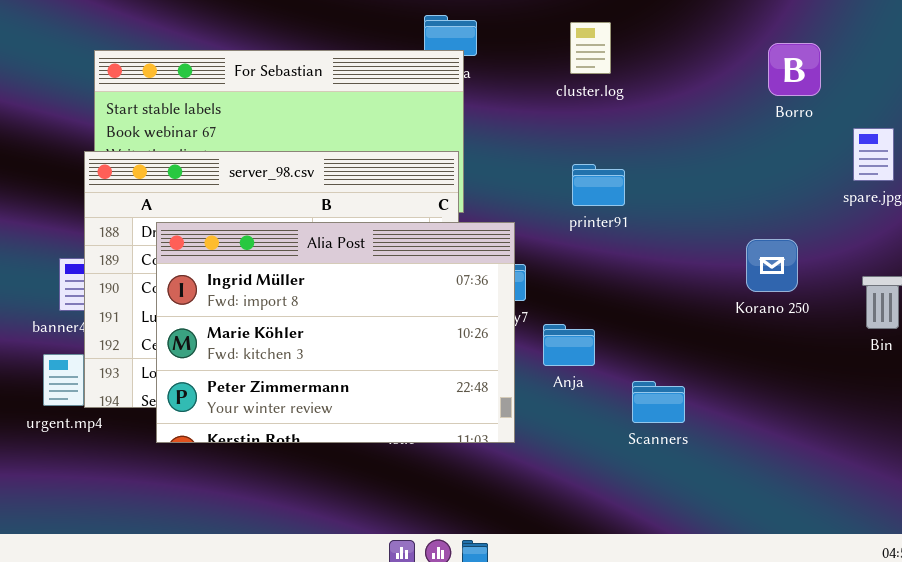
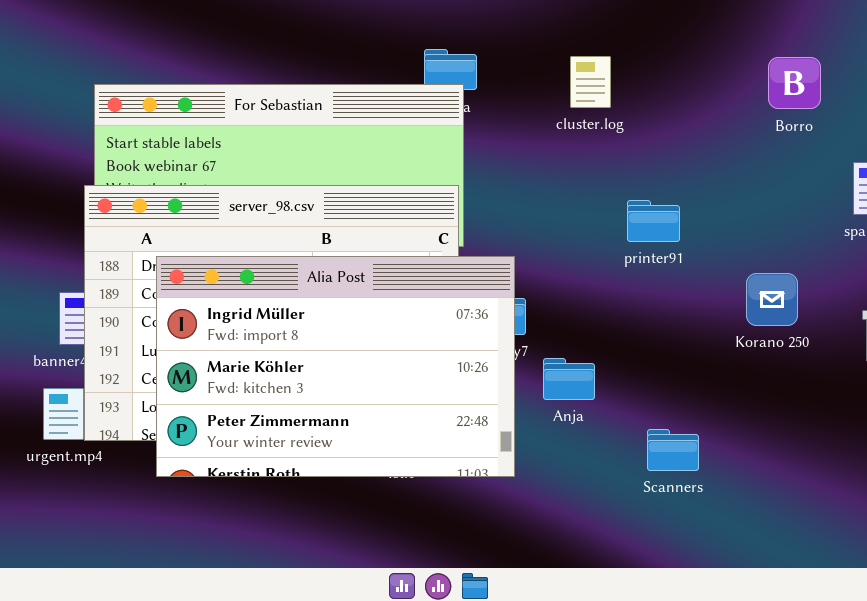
Borro: [768,43,821,96] -> [768,57,821,109], moved
printer91: [572,164,625,206] -> [627,200,680,242], moved
Scanners: [632,381,685,423] -> [647,429,699,471], moved

